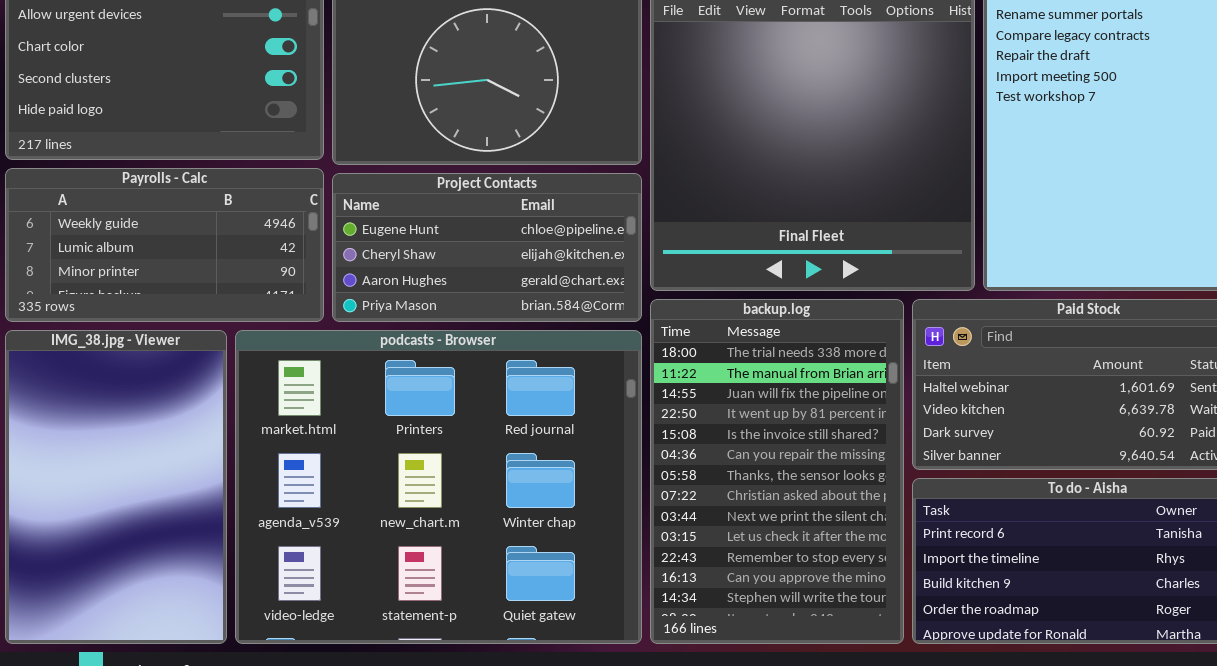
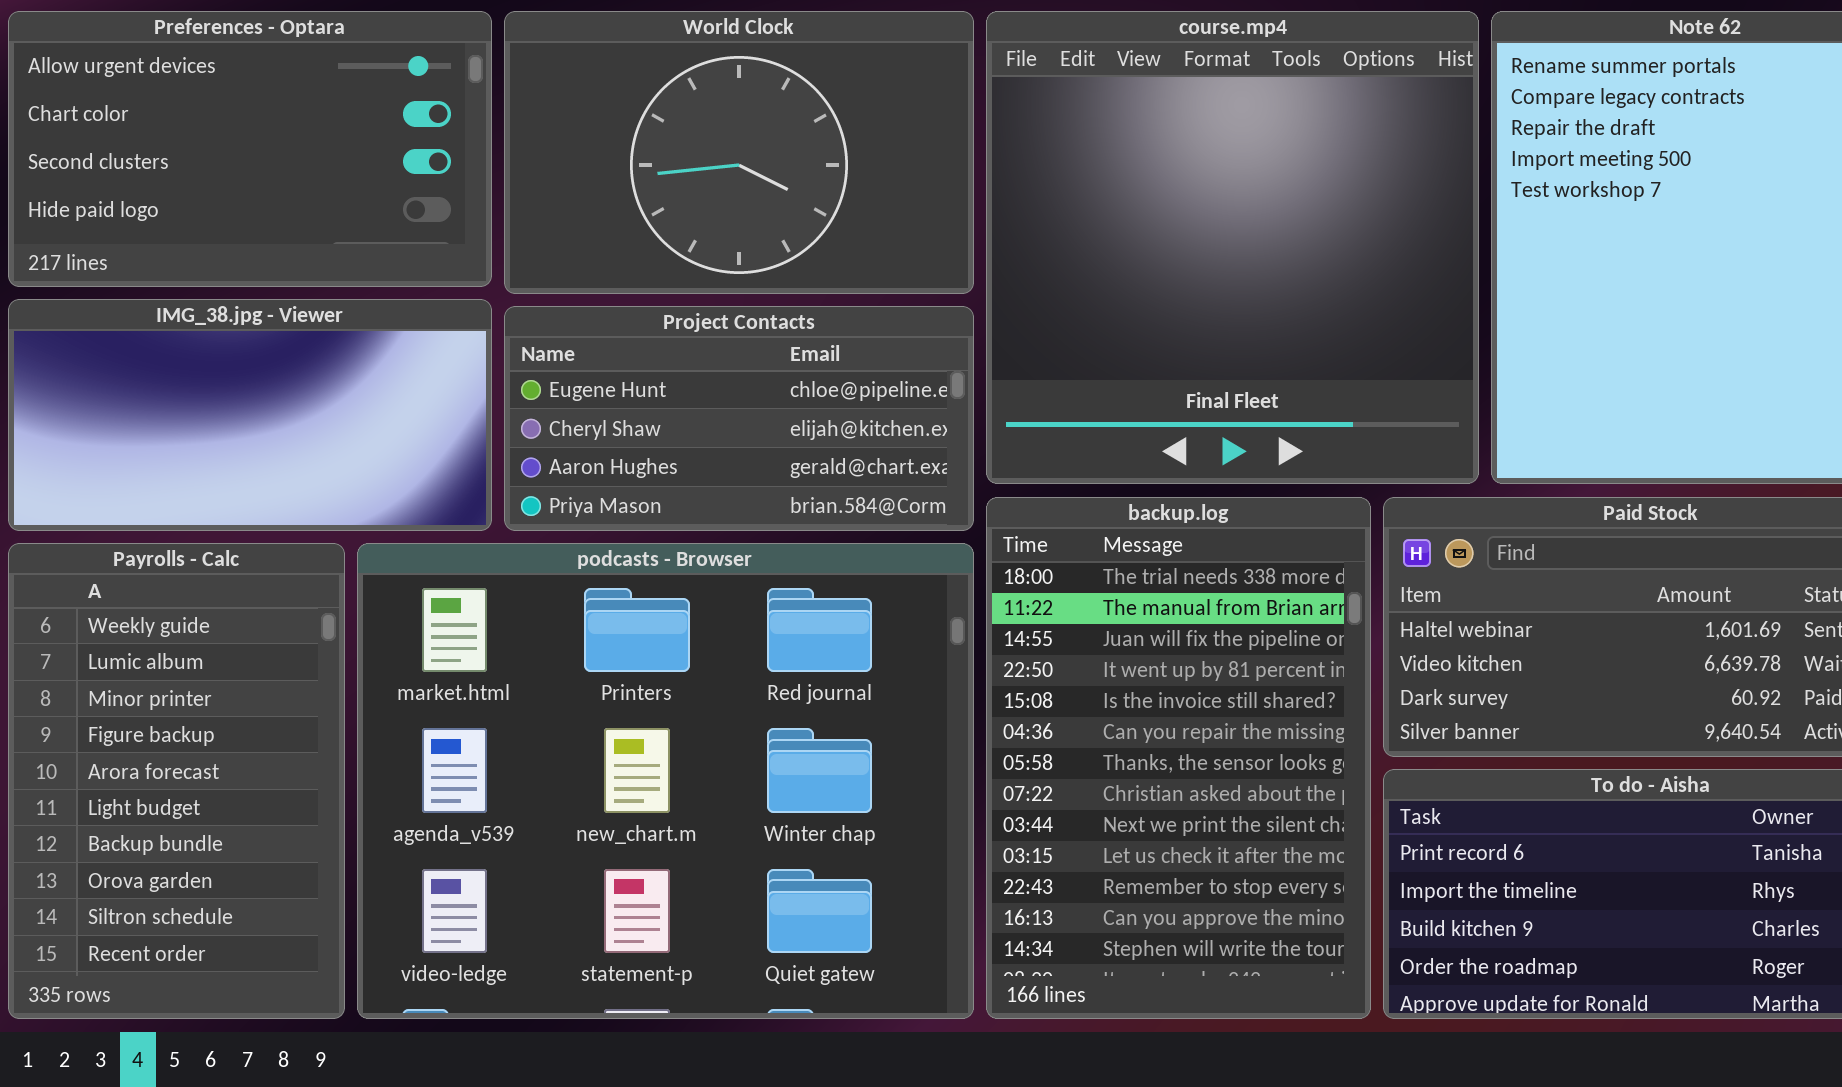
Payrolls - Calc: [5,168,324,322] -> [8,543,345,1019], moved, resized
IMG_38.jpg - Viewer: [5,330,227,644] -> [8,299,492,531], moved, resized

